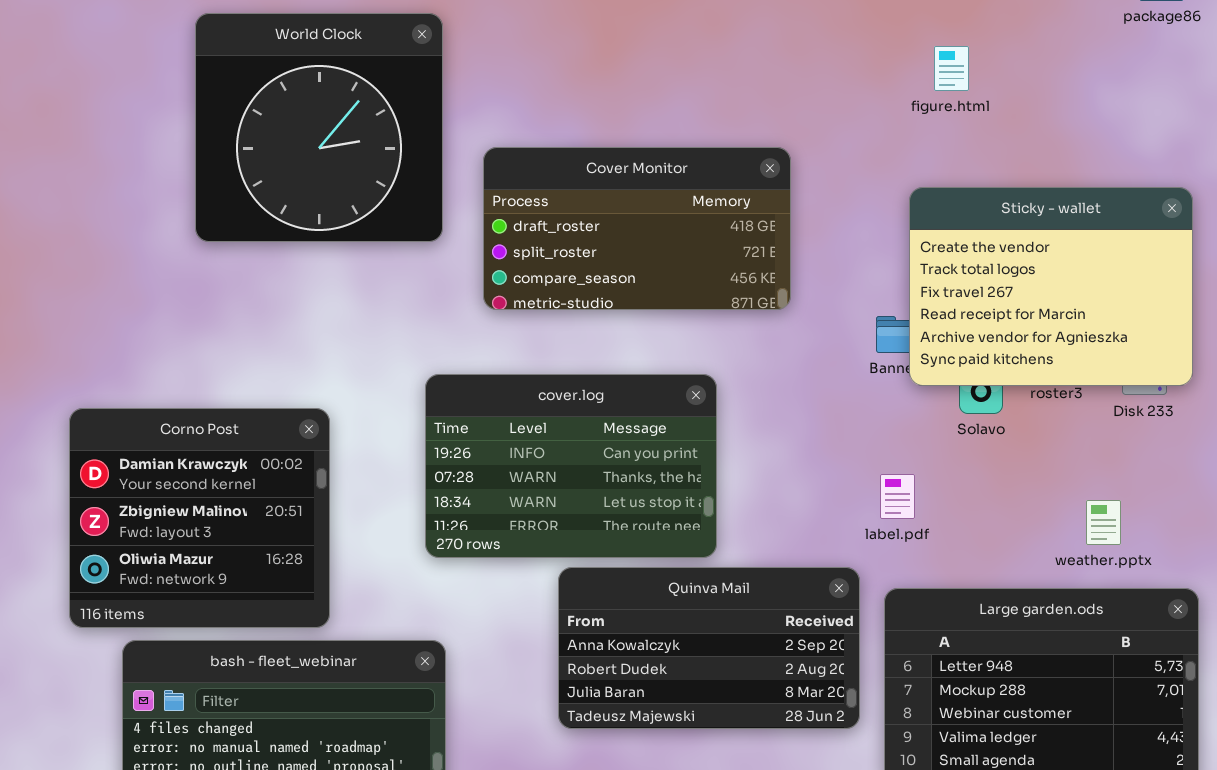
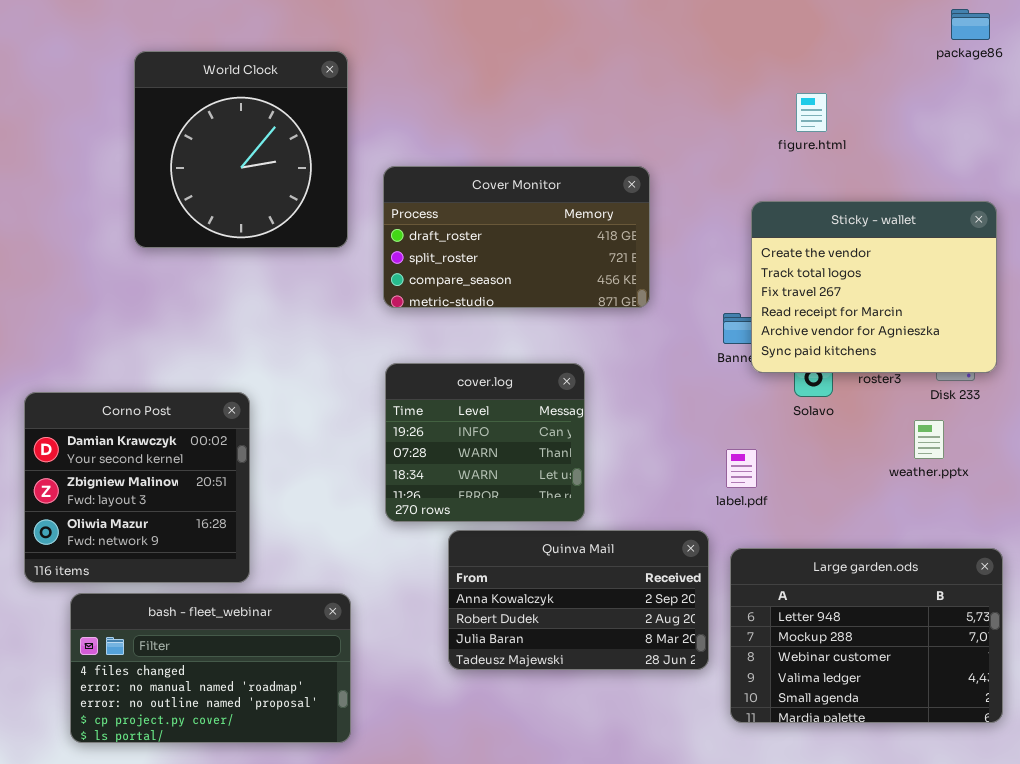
figure.html: [934,46,969,91] -> [796,93,827,132], moved
cover.log: [425,374,717,558] -> [385,363,585,522], resized
weather.pptx: [1086,500,1121,545] -> [914,420,944,459], moved

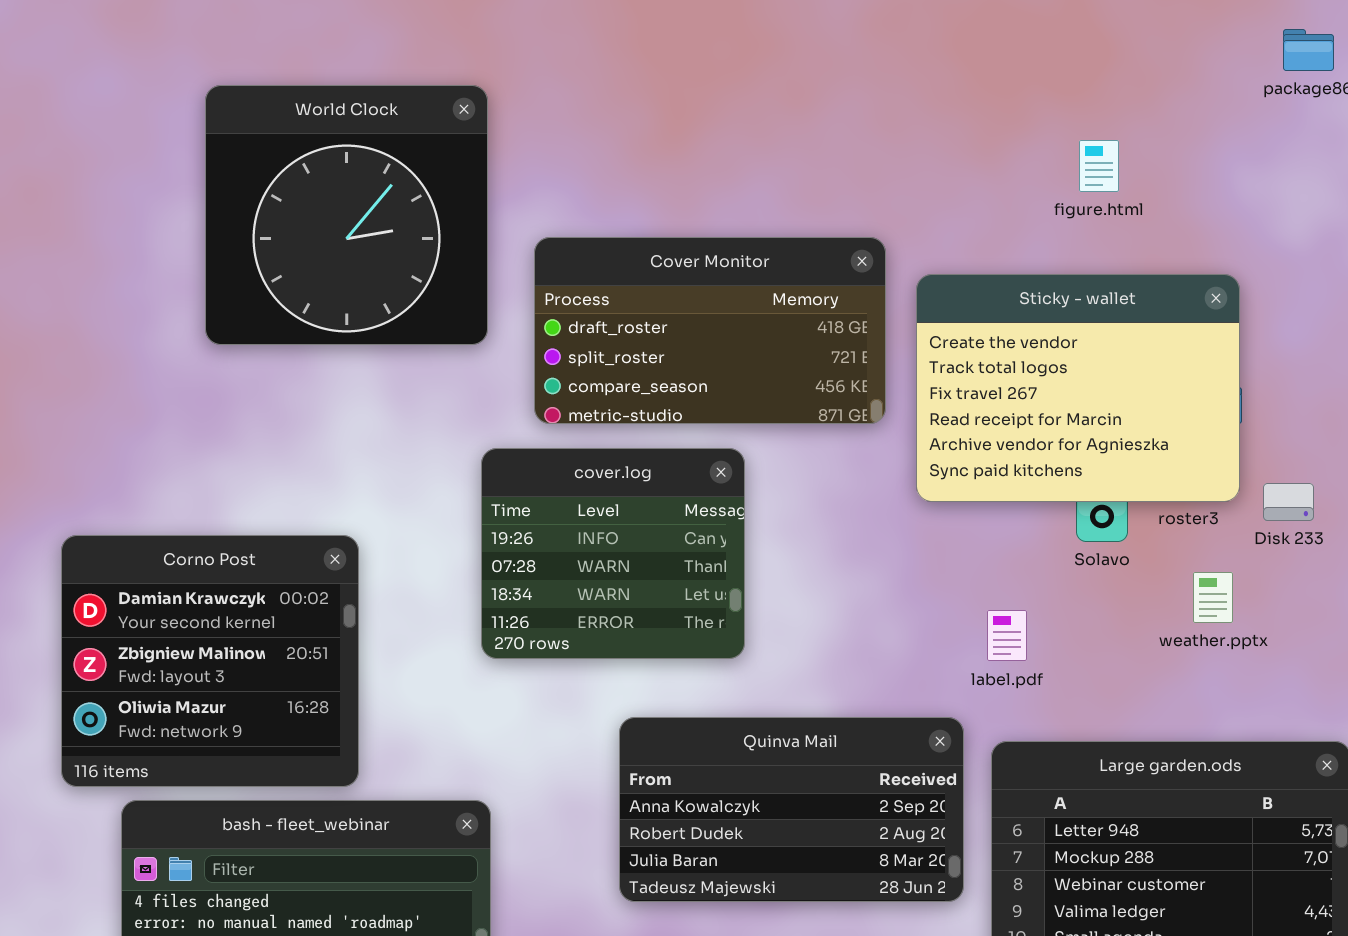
Sticky - wallet: [751,201,997,373] -> [916,274,1240,502], moved
cover.log: [385,363,585,522] -> [481,448,745,659], moved
weather.pptx: [914,420,944,459] -> [1193,572,1233,623], moved

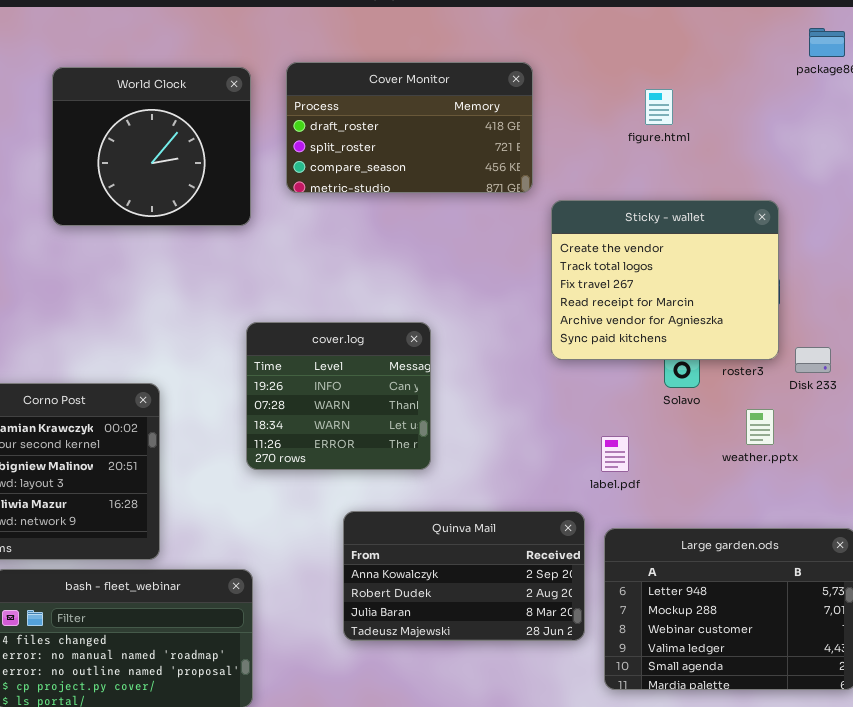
World Clock: [205,85,488,345] -> [52,67,251,226], resized
figure.html: [1079,140,1119,192] -> [645,89,673,125], moved
Cover Monitor: [534,237,886,424] -> [286,62,533,193], moved

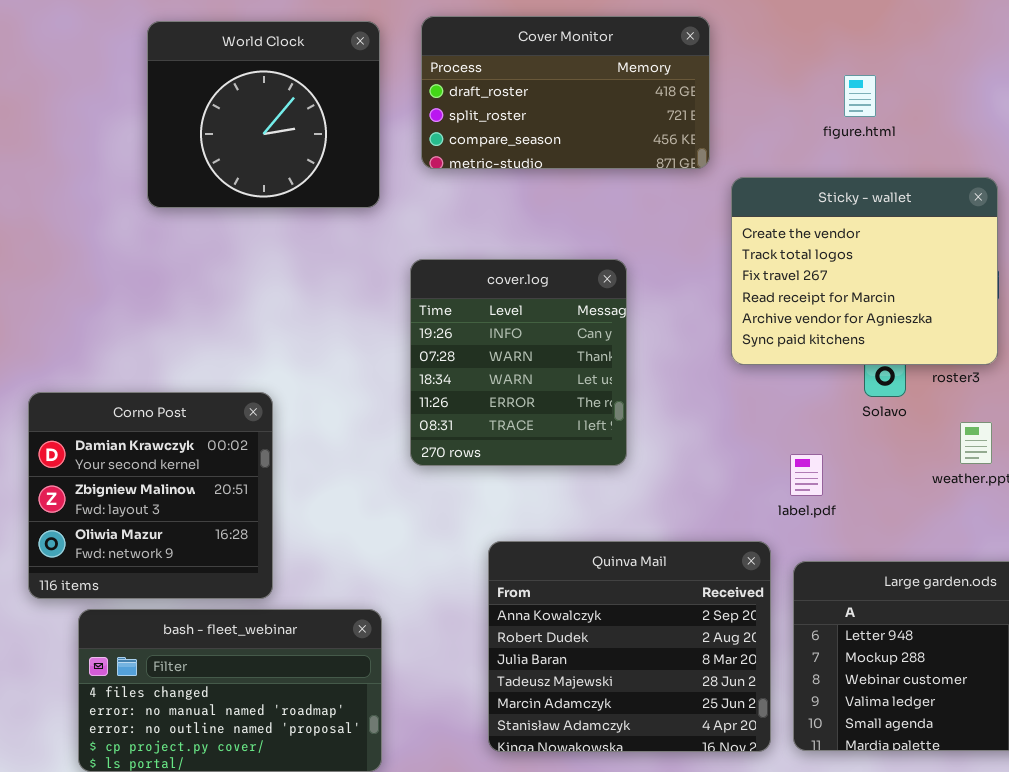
figure.html: [645,89,673,125] -> [844,75,876,117], moved
cover.log: [246,322,431,470] -> [410,259,627,466], moved, resized
Quinva Mail: [343,511,585,641] -> [488,541,771,752], resized

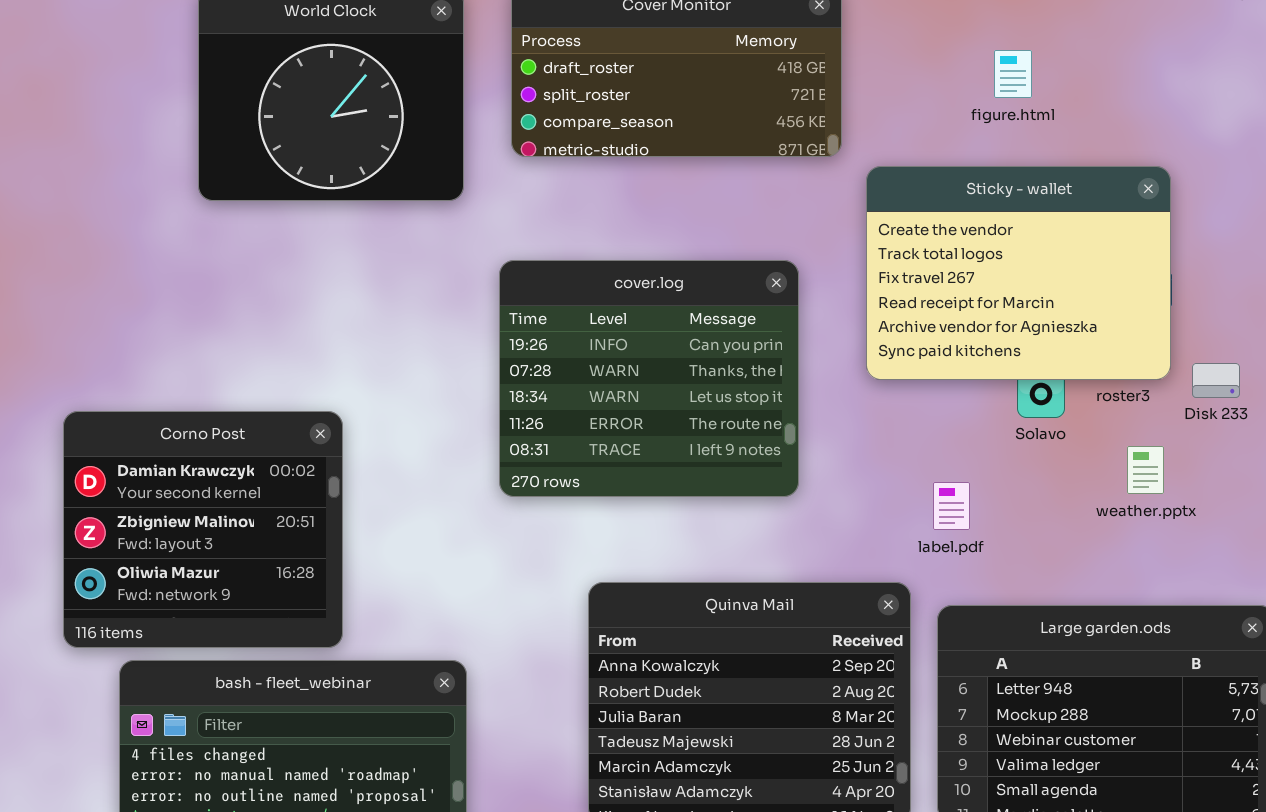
cover.log: [410,259,627,466] -> [499,260,799,497], resized

